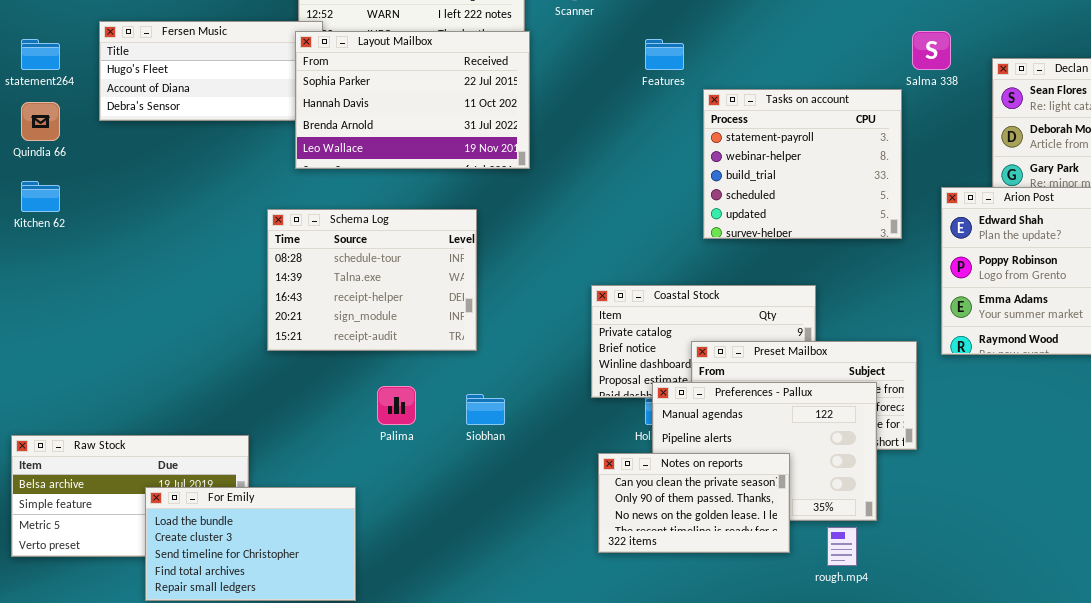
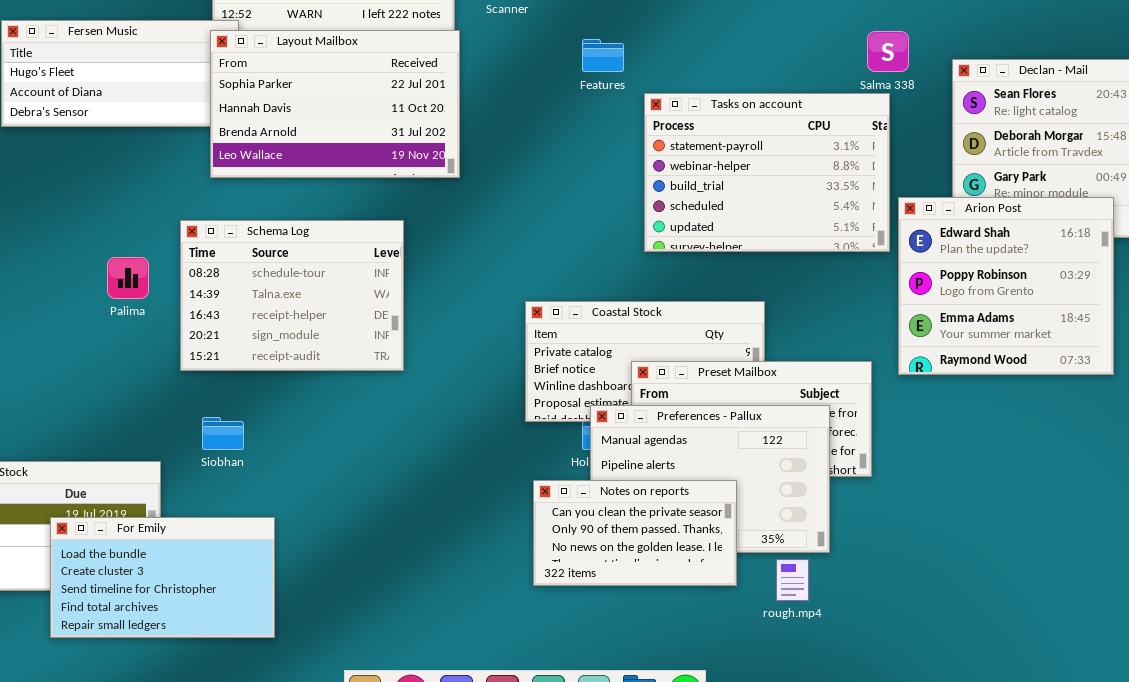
Tasks on account: [703,89,902,239] -> [644,93,890,252], resized
Palima: [377,386,416,425] -> [107,257,149,299], moved
Siobhan: [466,394,505,425] -> [202,417,244,450], moved

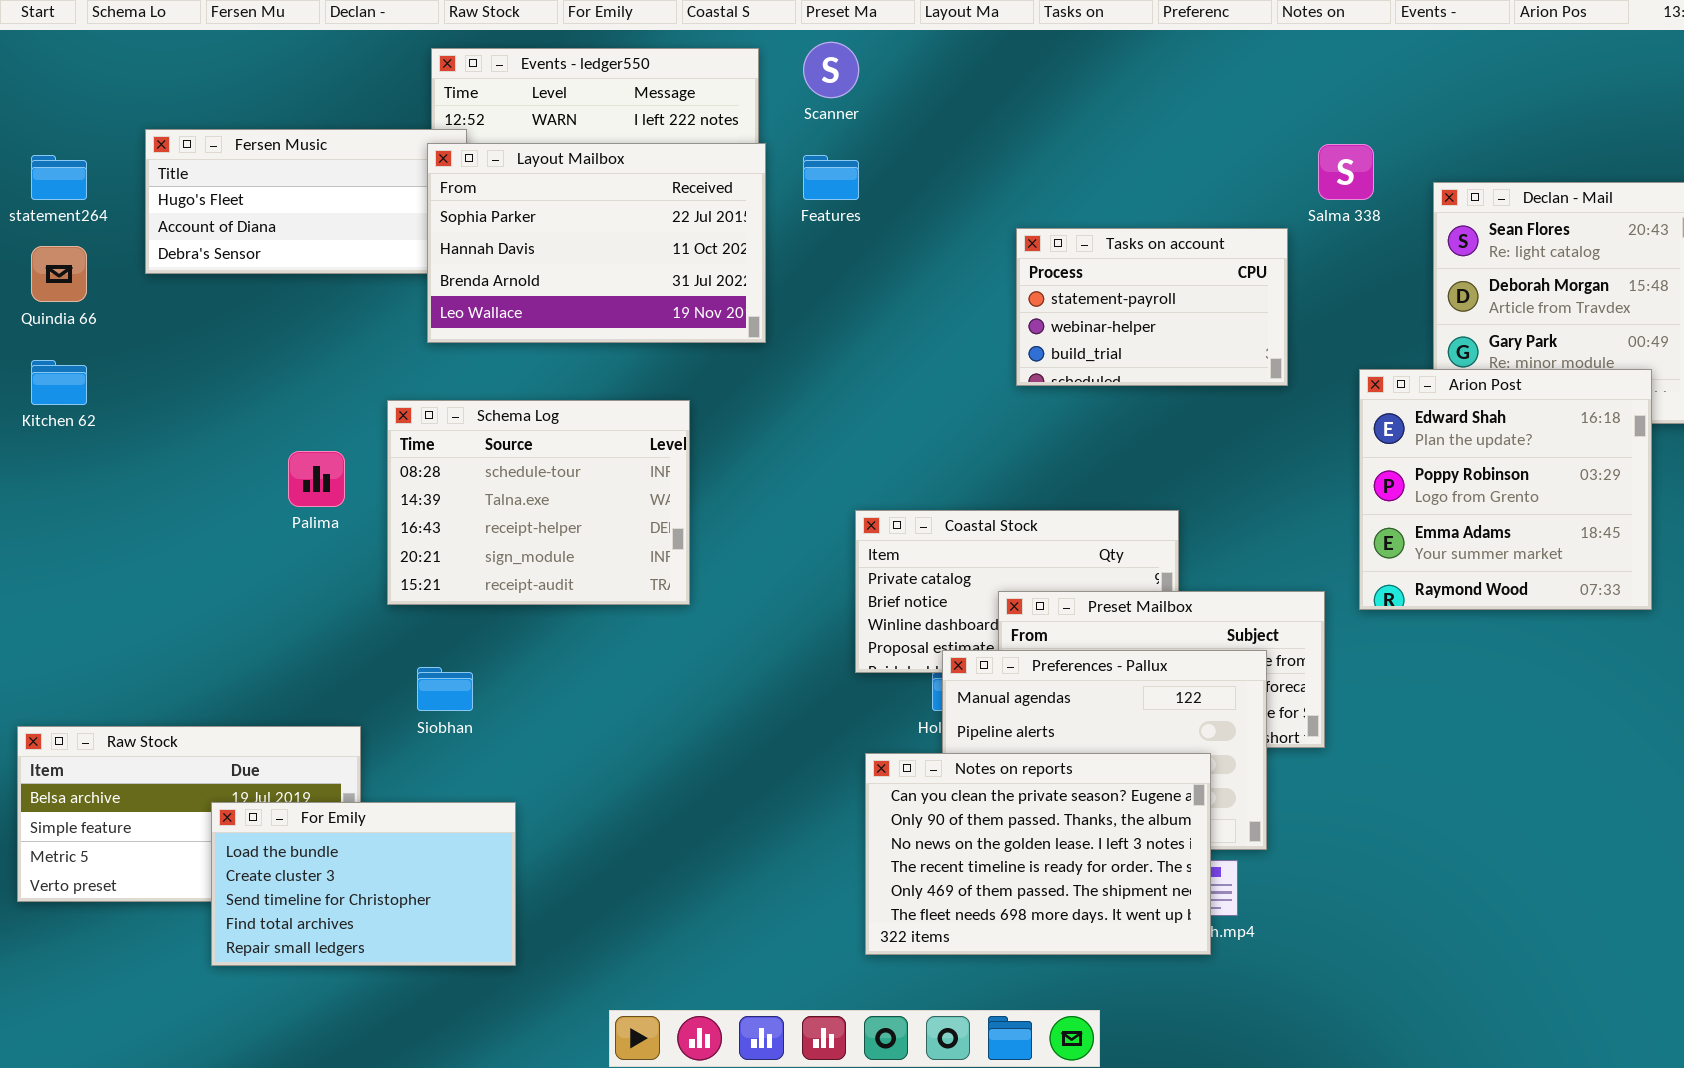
Features: [582,39,624,72] -> [803,155,859,200], moved
Tasks on account: [644,93,890,252] -> [1016,228,1288,386], resized
Notes on reports: [533,480,737,586] -> [865,753,1211,955], resized

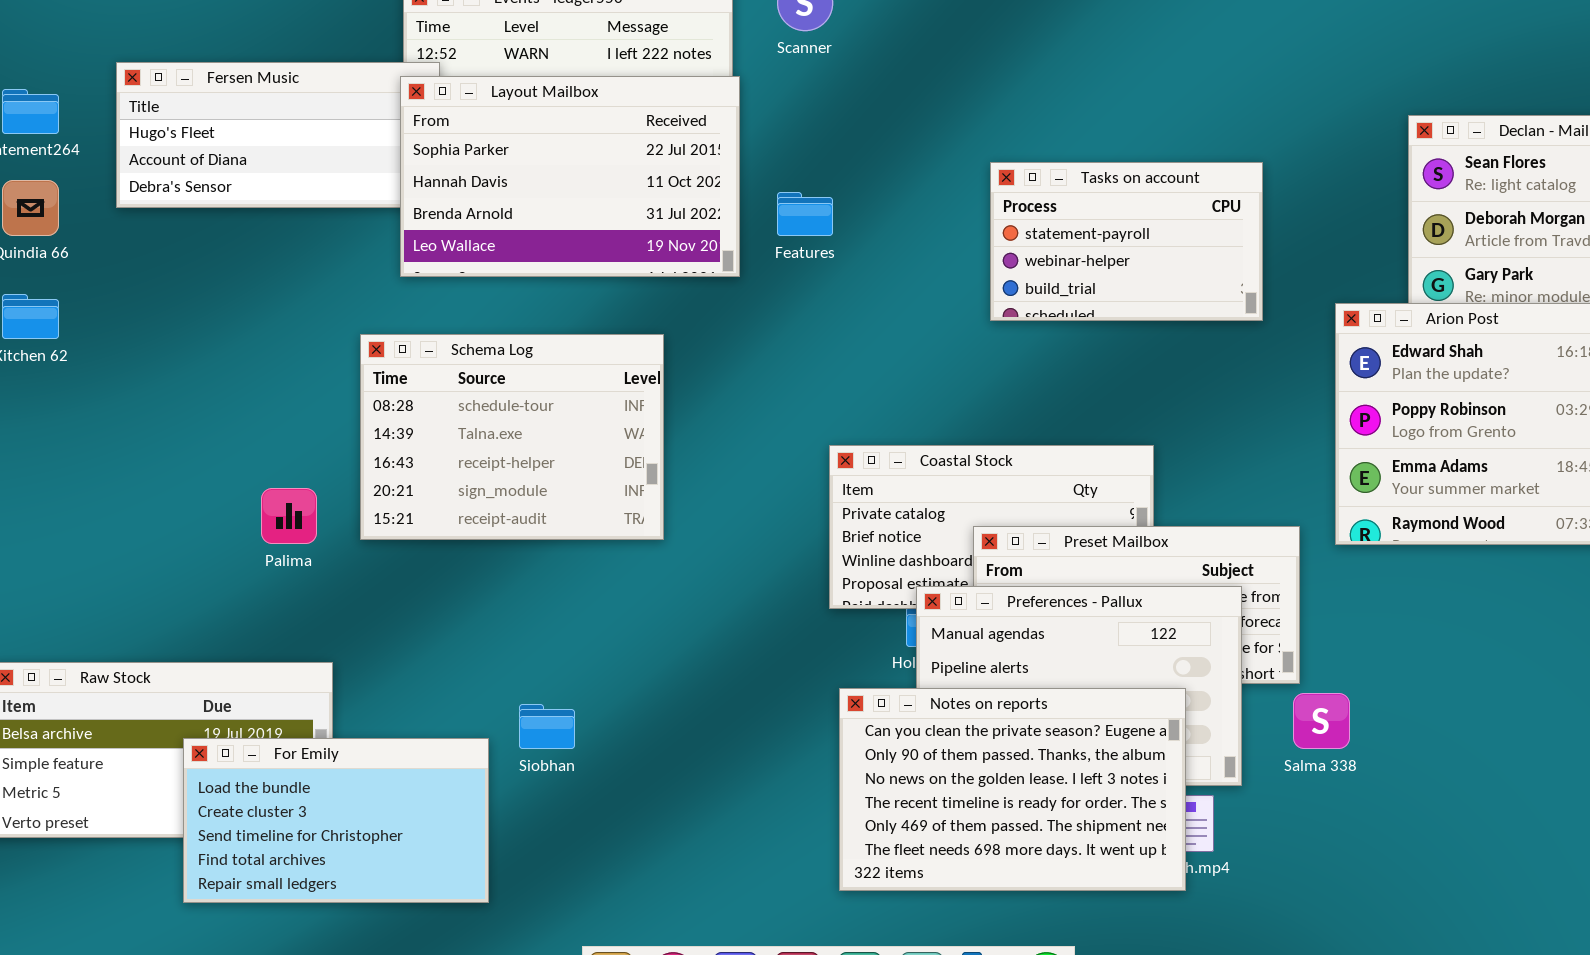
Salma 338: [1318,144,1374,200] -> [1293,693,1350,749], moved
Features: [803,155,859,200] -> [777,192,833,236], moved
Palima: [288,451,345,507] -> [261,488,317,544], moved
Siobhan: [417,667,473,711] -> [519,704,575,749], moved

